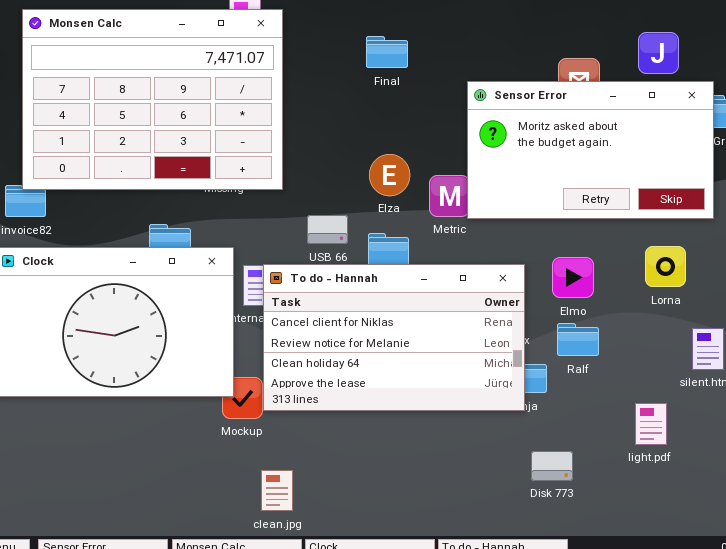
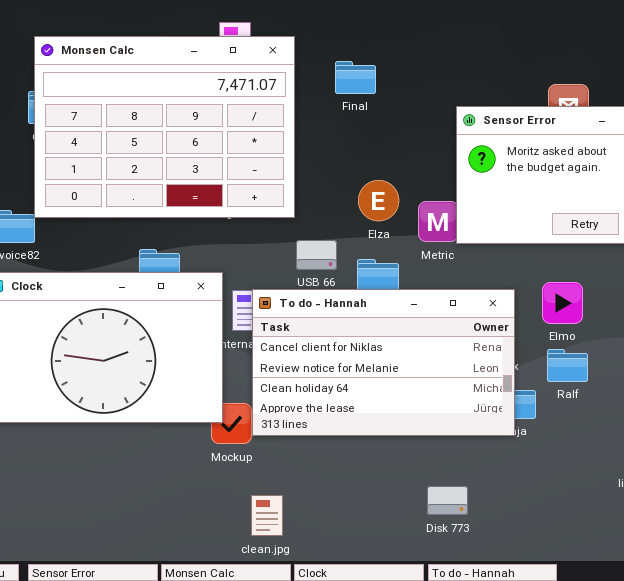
Monsen Calc: [22,9,283,190] -> [34,36,295,218], moved
Final: [366,36,408,68] -> [335,61,376,94], moved
Disk 773: [531,451,573,481] -> [427,486,468,515], moved

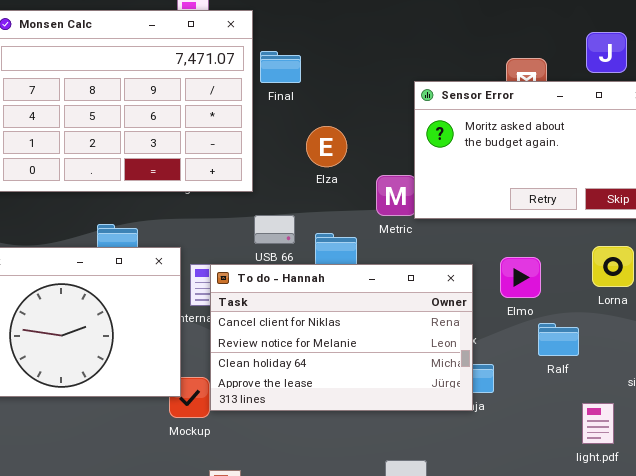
Final: [335,61,376,94] -> [260,51,301,83], moved
Elza: [358,180,399,221] -> [306,126,347,167], moved
Ralf: [547,349,588,382] -> [538,323,579,356], moved

